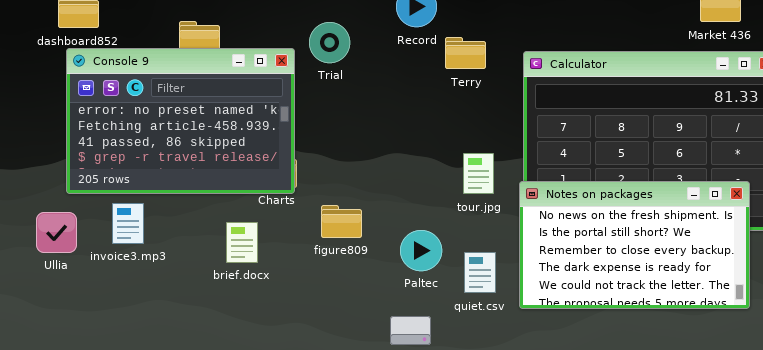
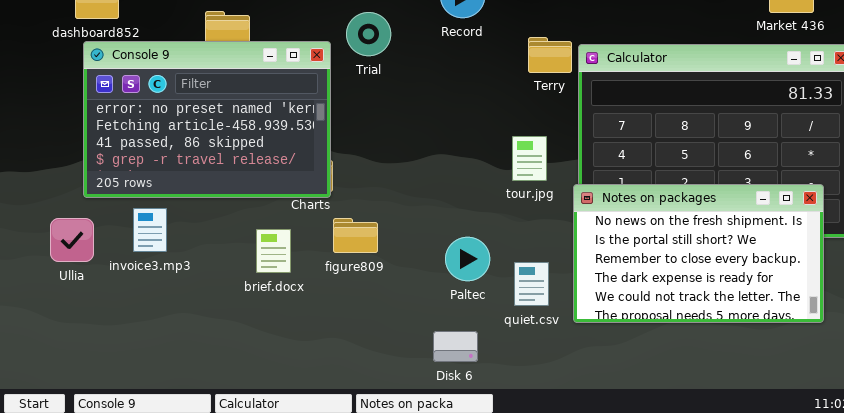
Terry: [445,37,486,69] -> [528,37,572,73], moved
tour.jpg: [463,153,494,194] -> [512,136,547,181], moved
figure809: [321,205,362,238] -> [333,218,378,253], moved

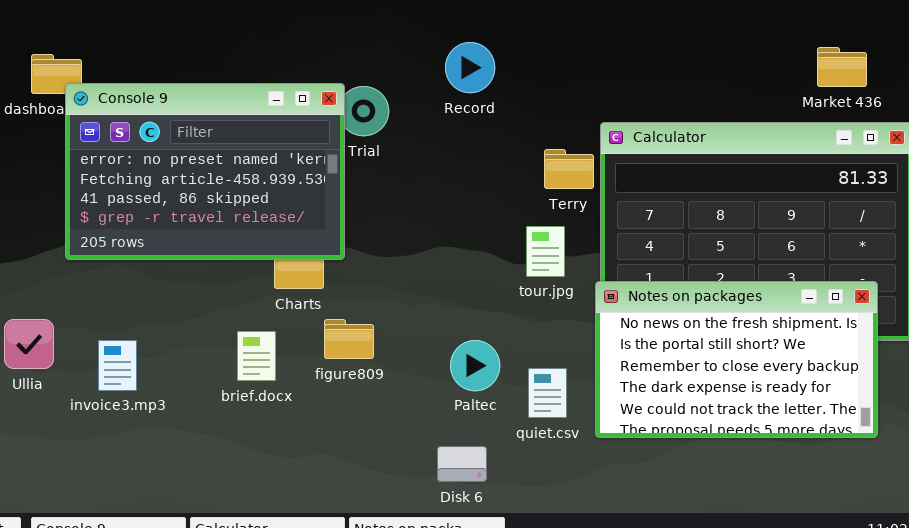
Terry: [528,37,572,73] -> [544,149,594,189], moved
Console 9: [83,41,331,198] -> [65,83,345,260], moved
invoice3.mp3: [133,208,167,252] -> [98,340,137,391], moved

